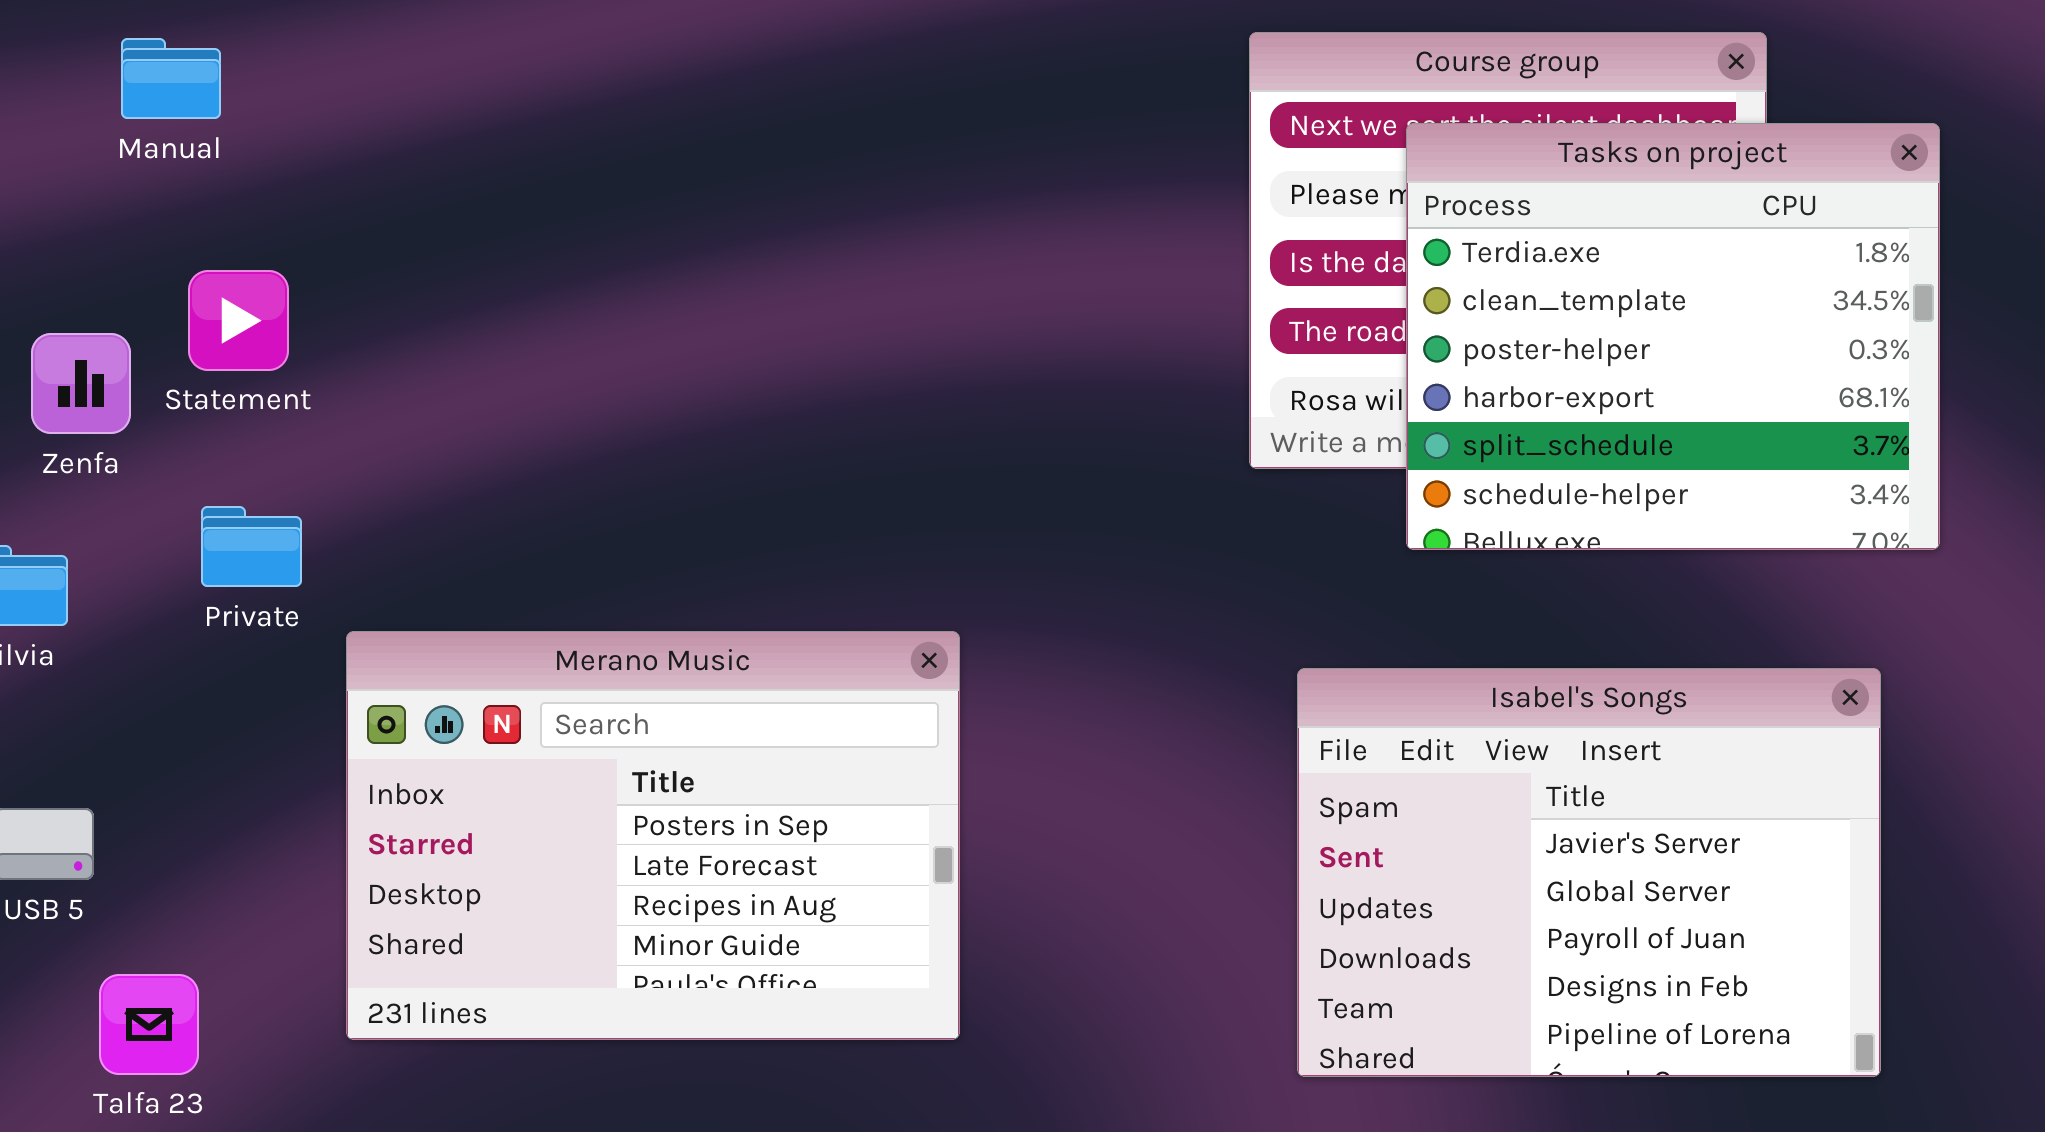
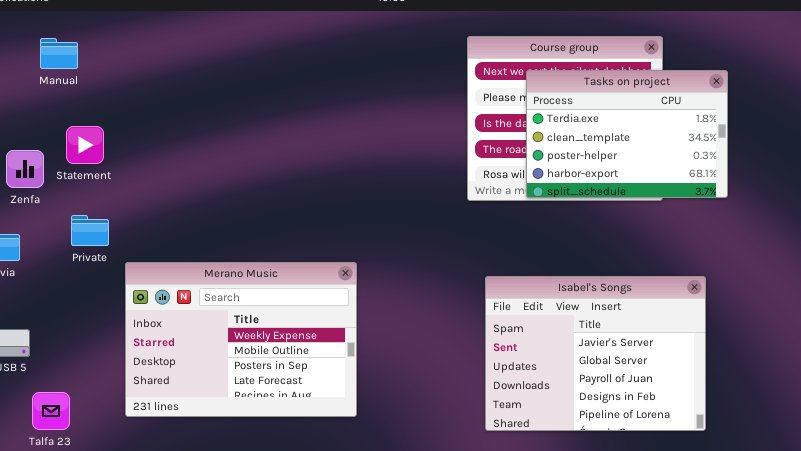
Tasks on project: [1406,123,1940,550] -> [526,70,728,198], resized
Merano Music: [346,631,960,1040] -> [125,262,357,417], scrolled up 2 rows

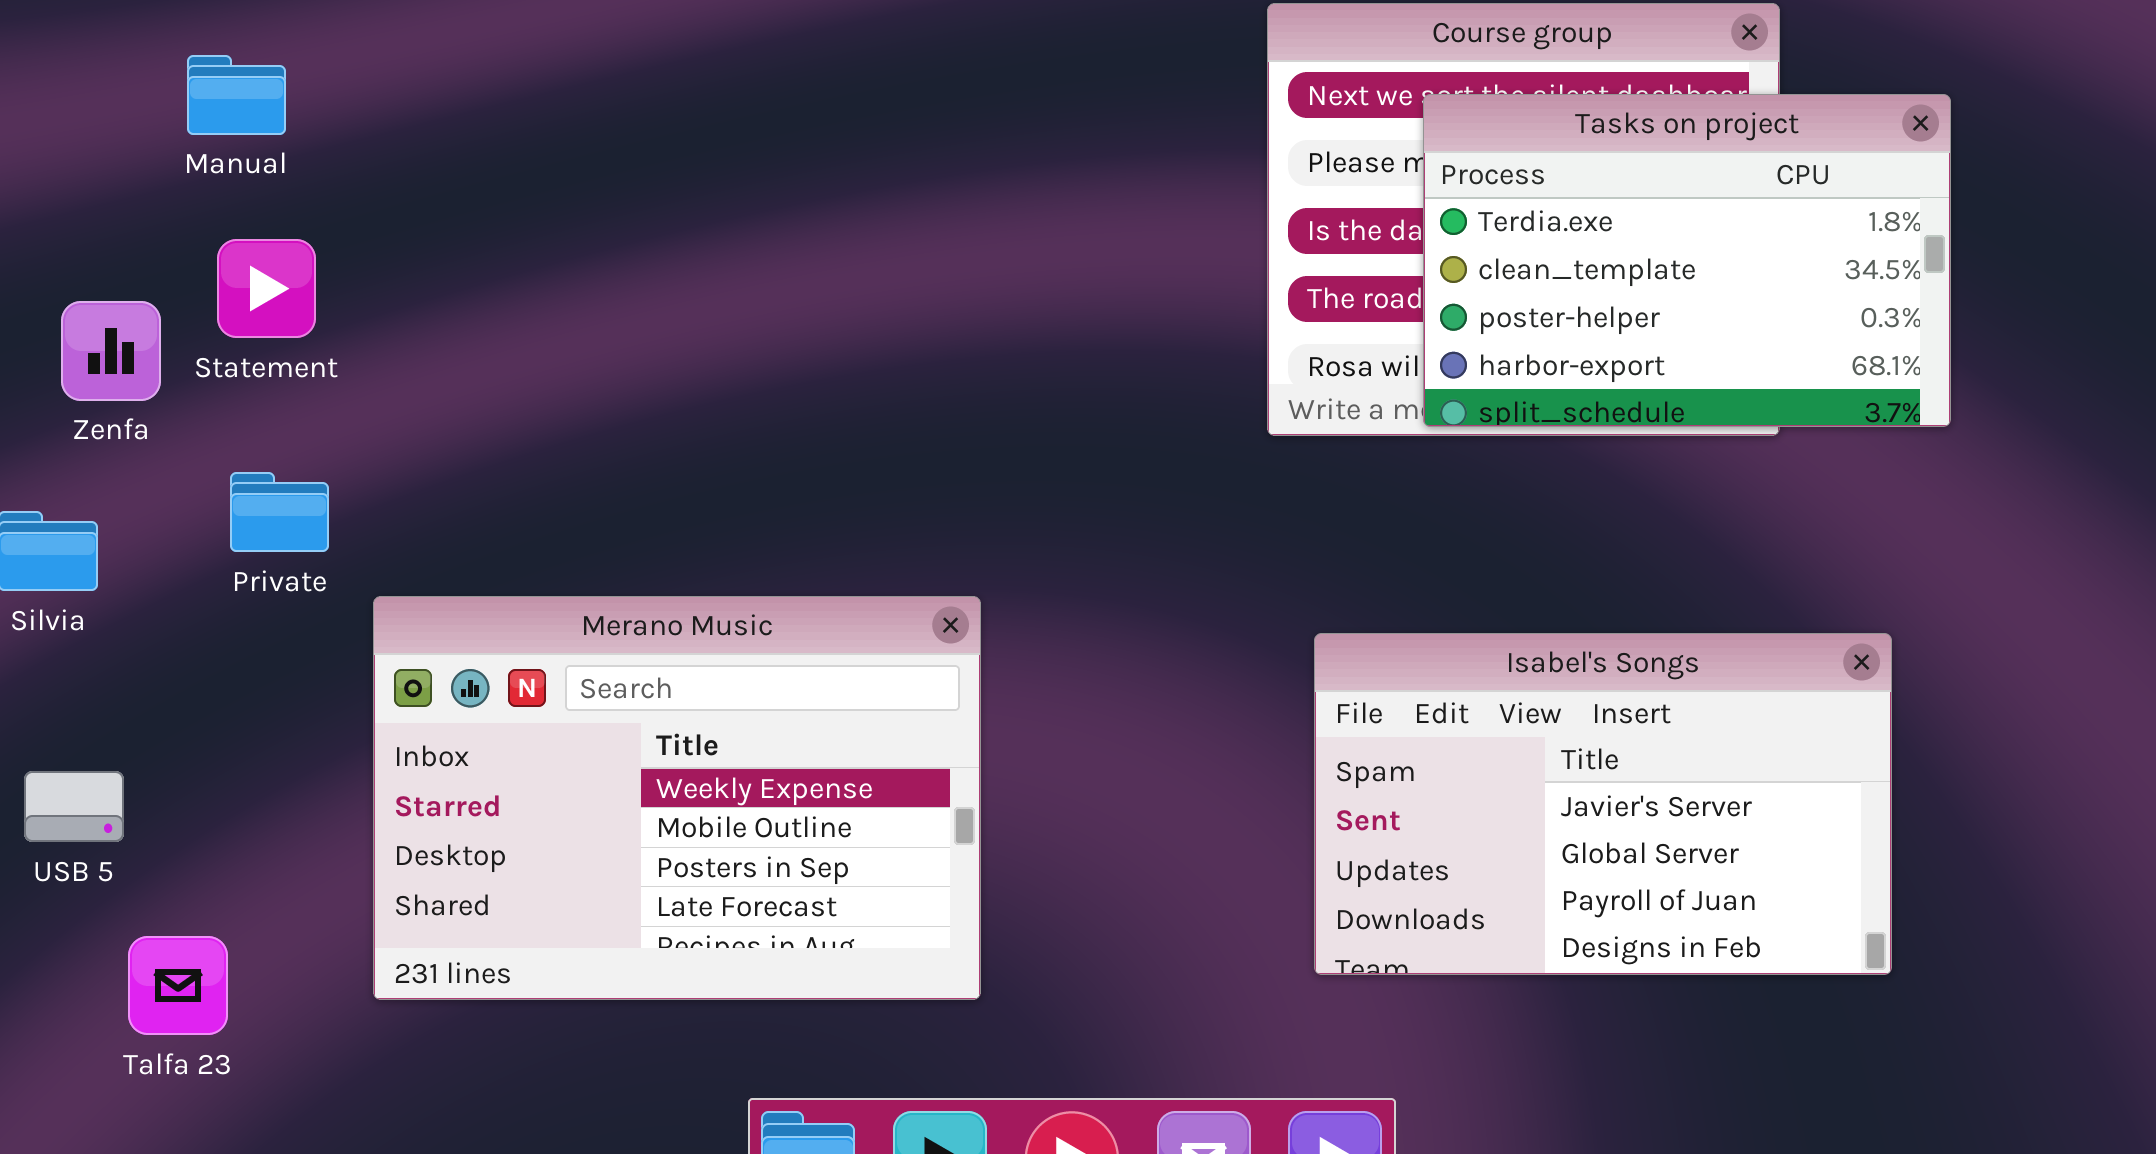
Manual: [40,38,78,69] -> [187,55,286,135], moved
Isabel's Songs: [485,276,706,431] -> [1314,633,1892,975], resized

